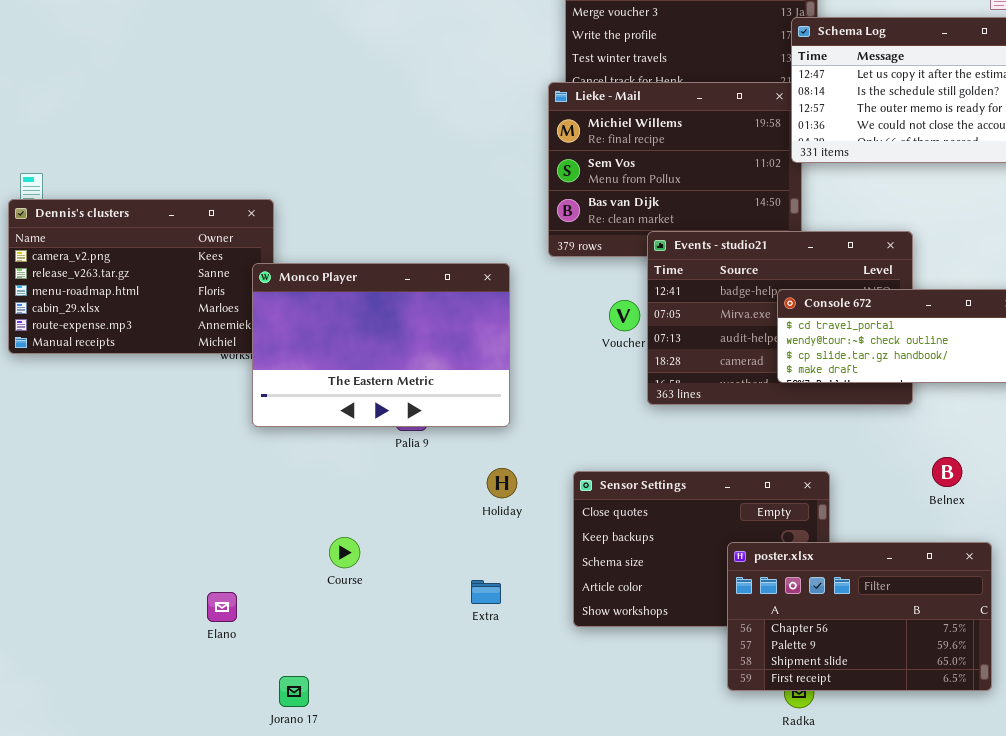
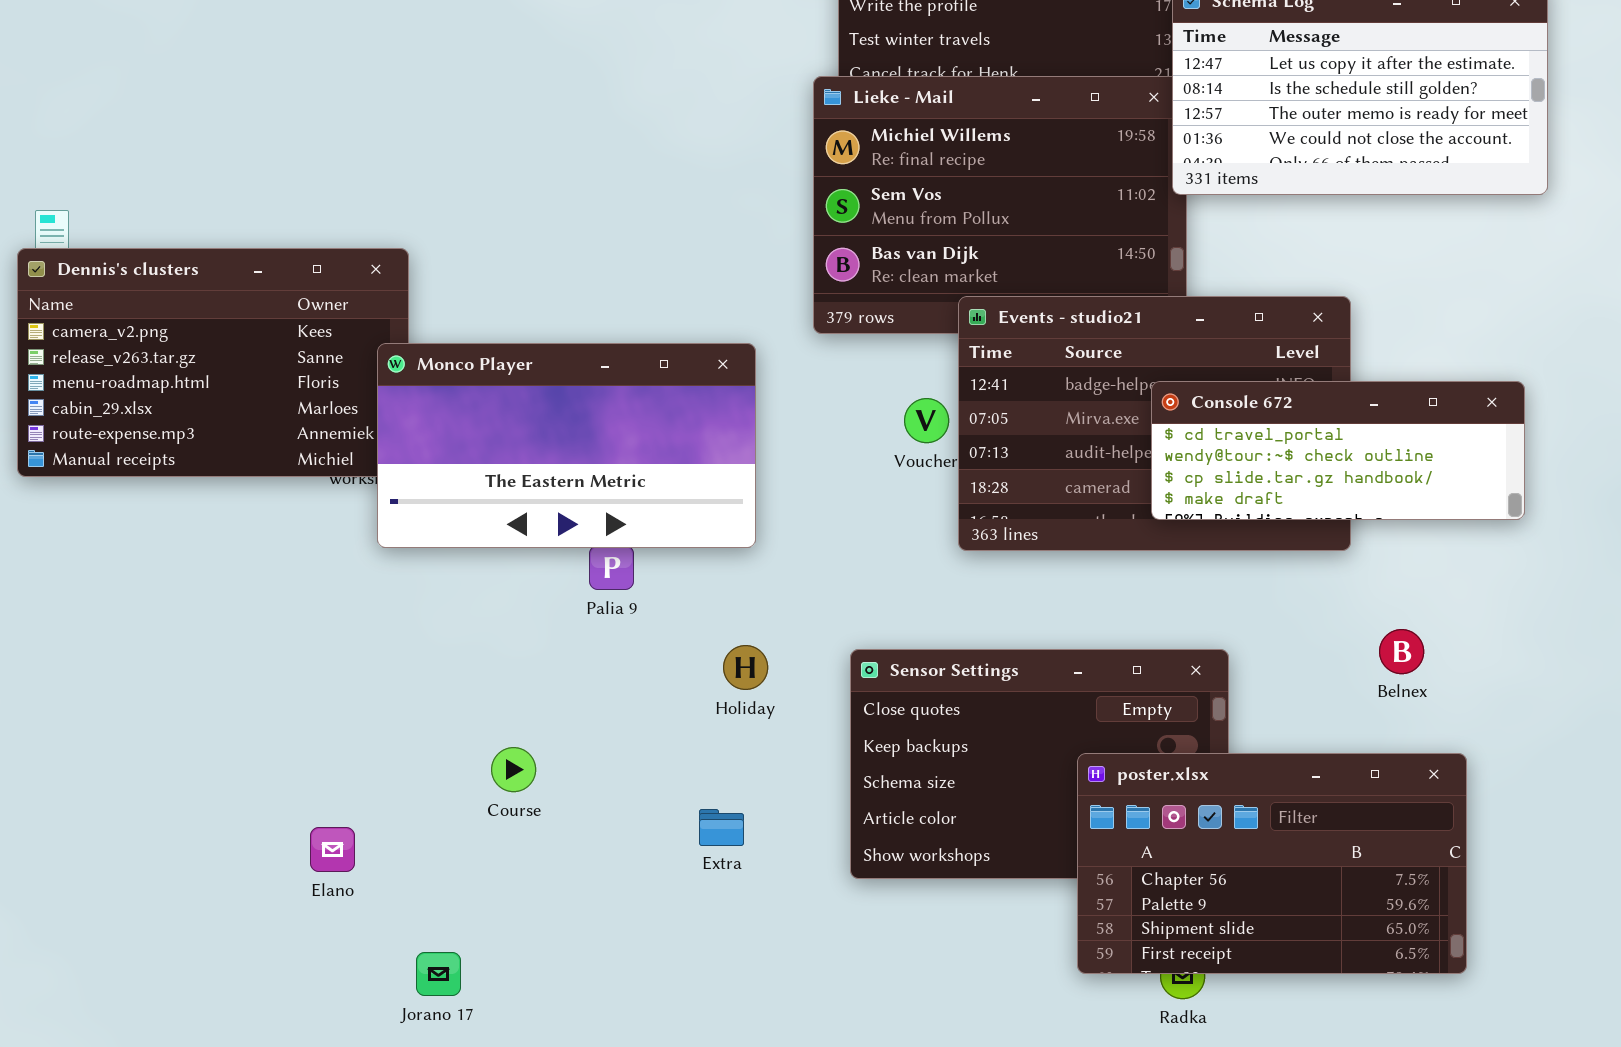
Monco Player: [252,263,510,427] -> [377,343,756,548], resized

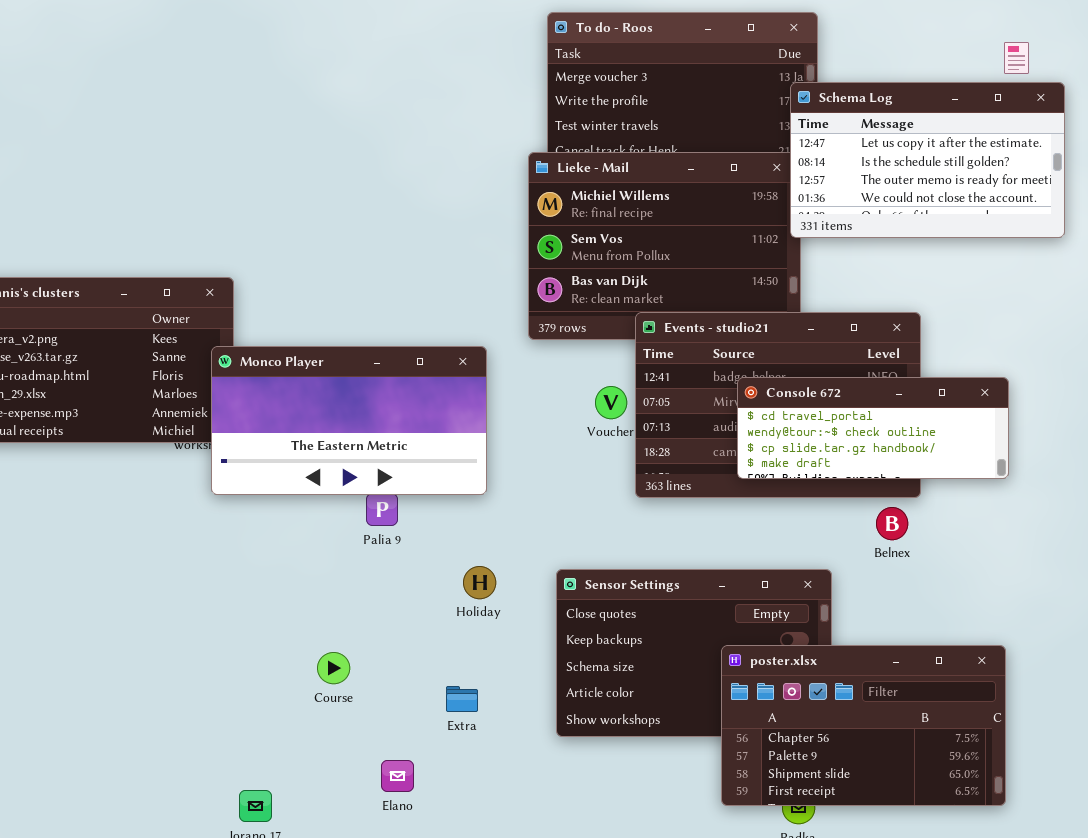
Console 672: [1151,381,1525,520] -> [737,377,1009,479], moved
Belnex: [1379,629,1424,674] -> [876,507,908,540], moved
Course: [491,747,536,792] -> [317,652,350,684], moved
Elano: [310,827,355,872] -> [381,760,414,792], moved

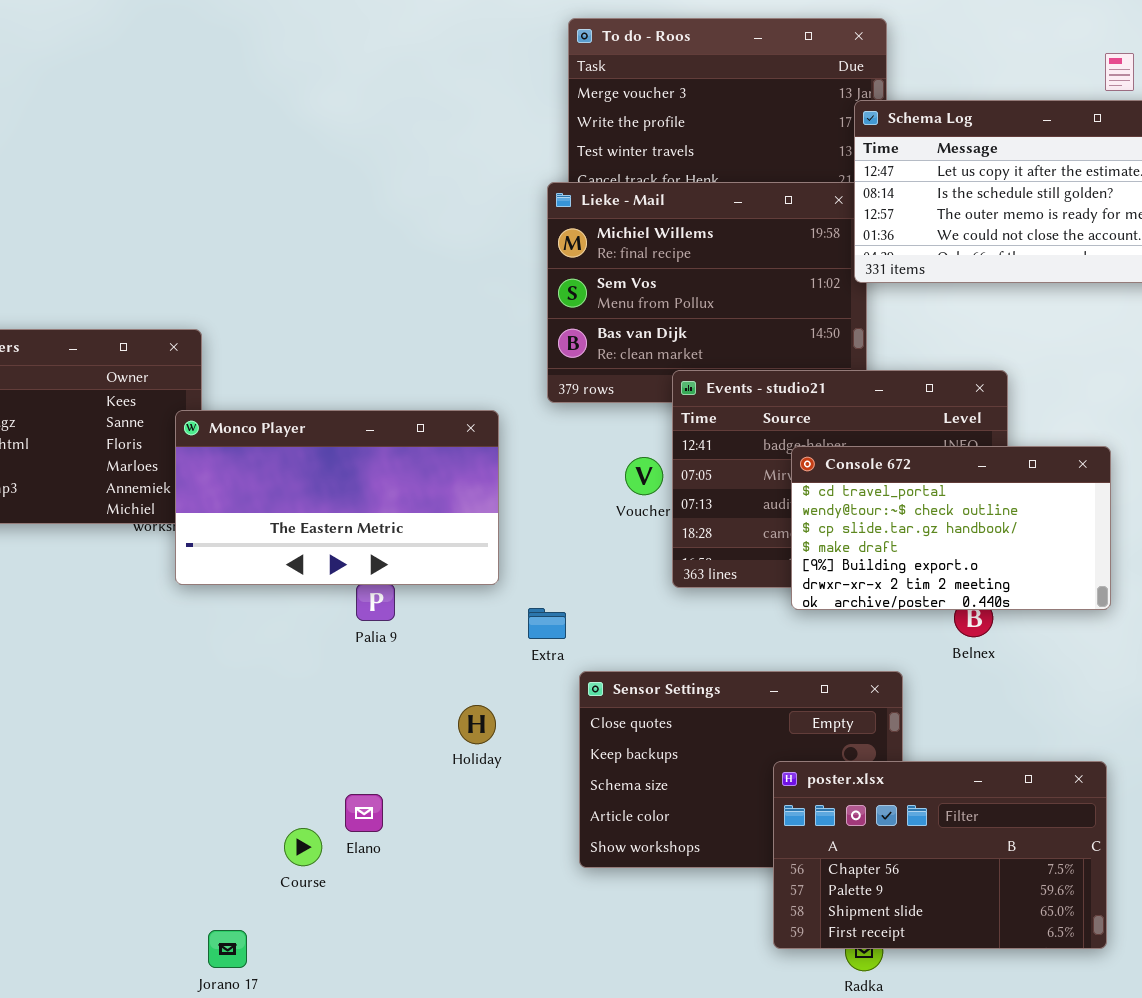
Console 672: [737,377,1009,479] -> [791,446,1111,610], resized
Holiday: [463,566,496,599] -> [458,705,496,744], moved
Course: [317,652,350,684] -> [284,828,322,866], moved
Extra: [446,686,478,712] -> [528,608,566,639], moved
Elano: [381,760,414,792] -> [345,794,383,832], moved

